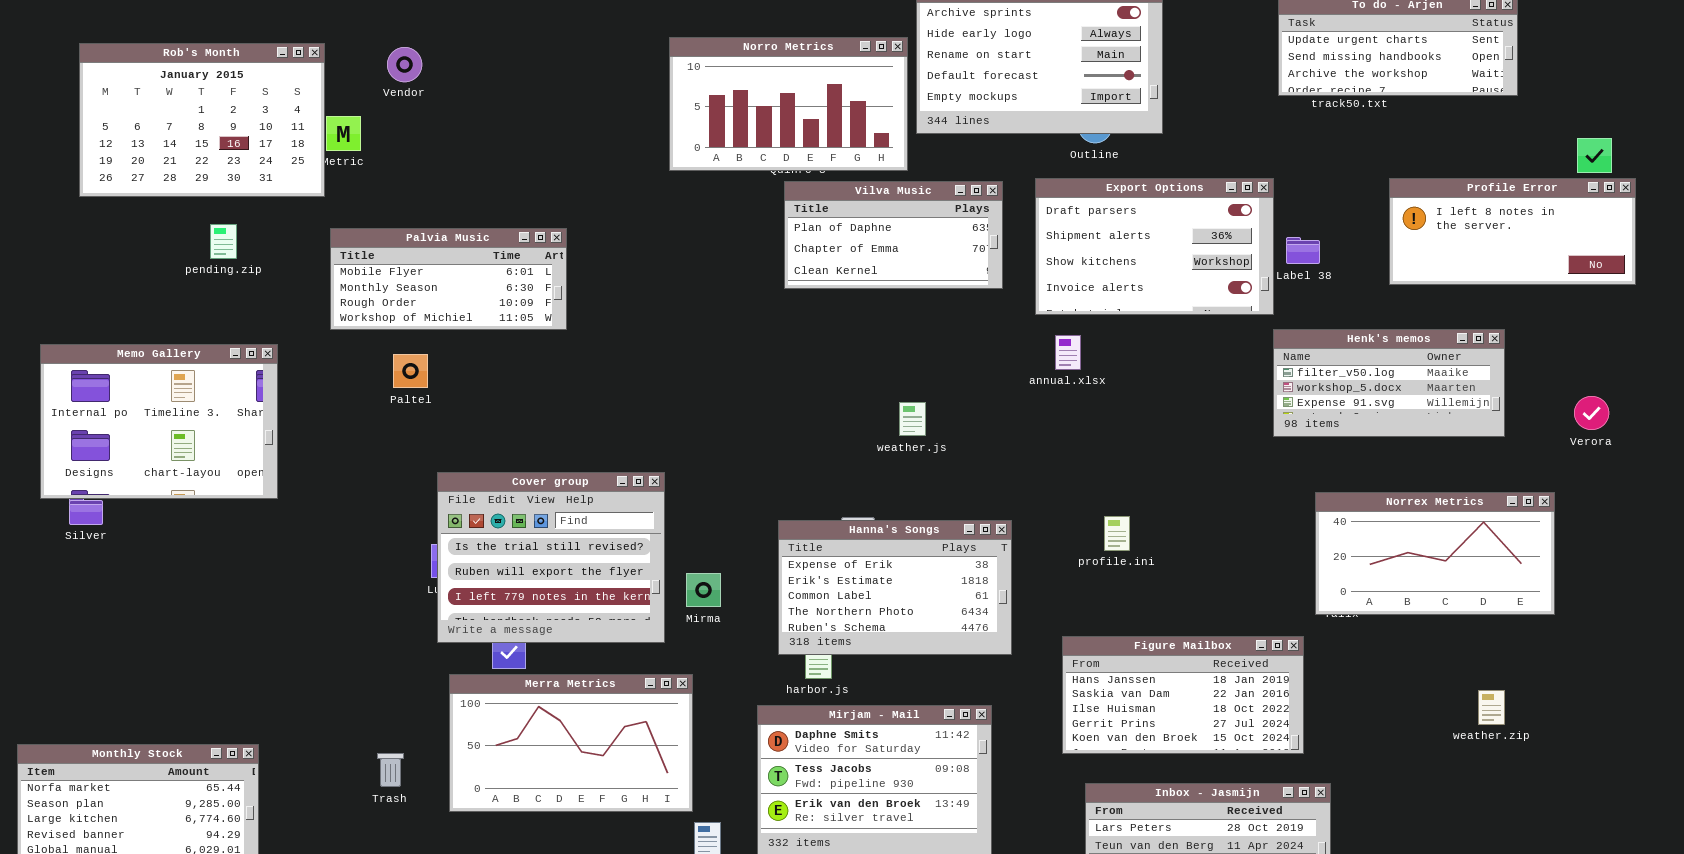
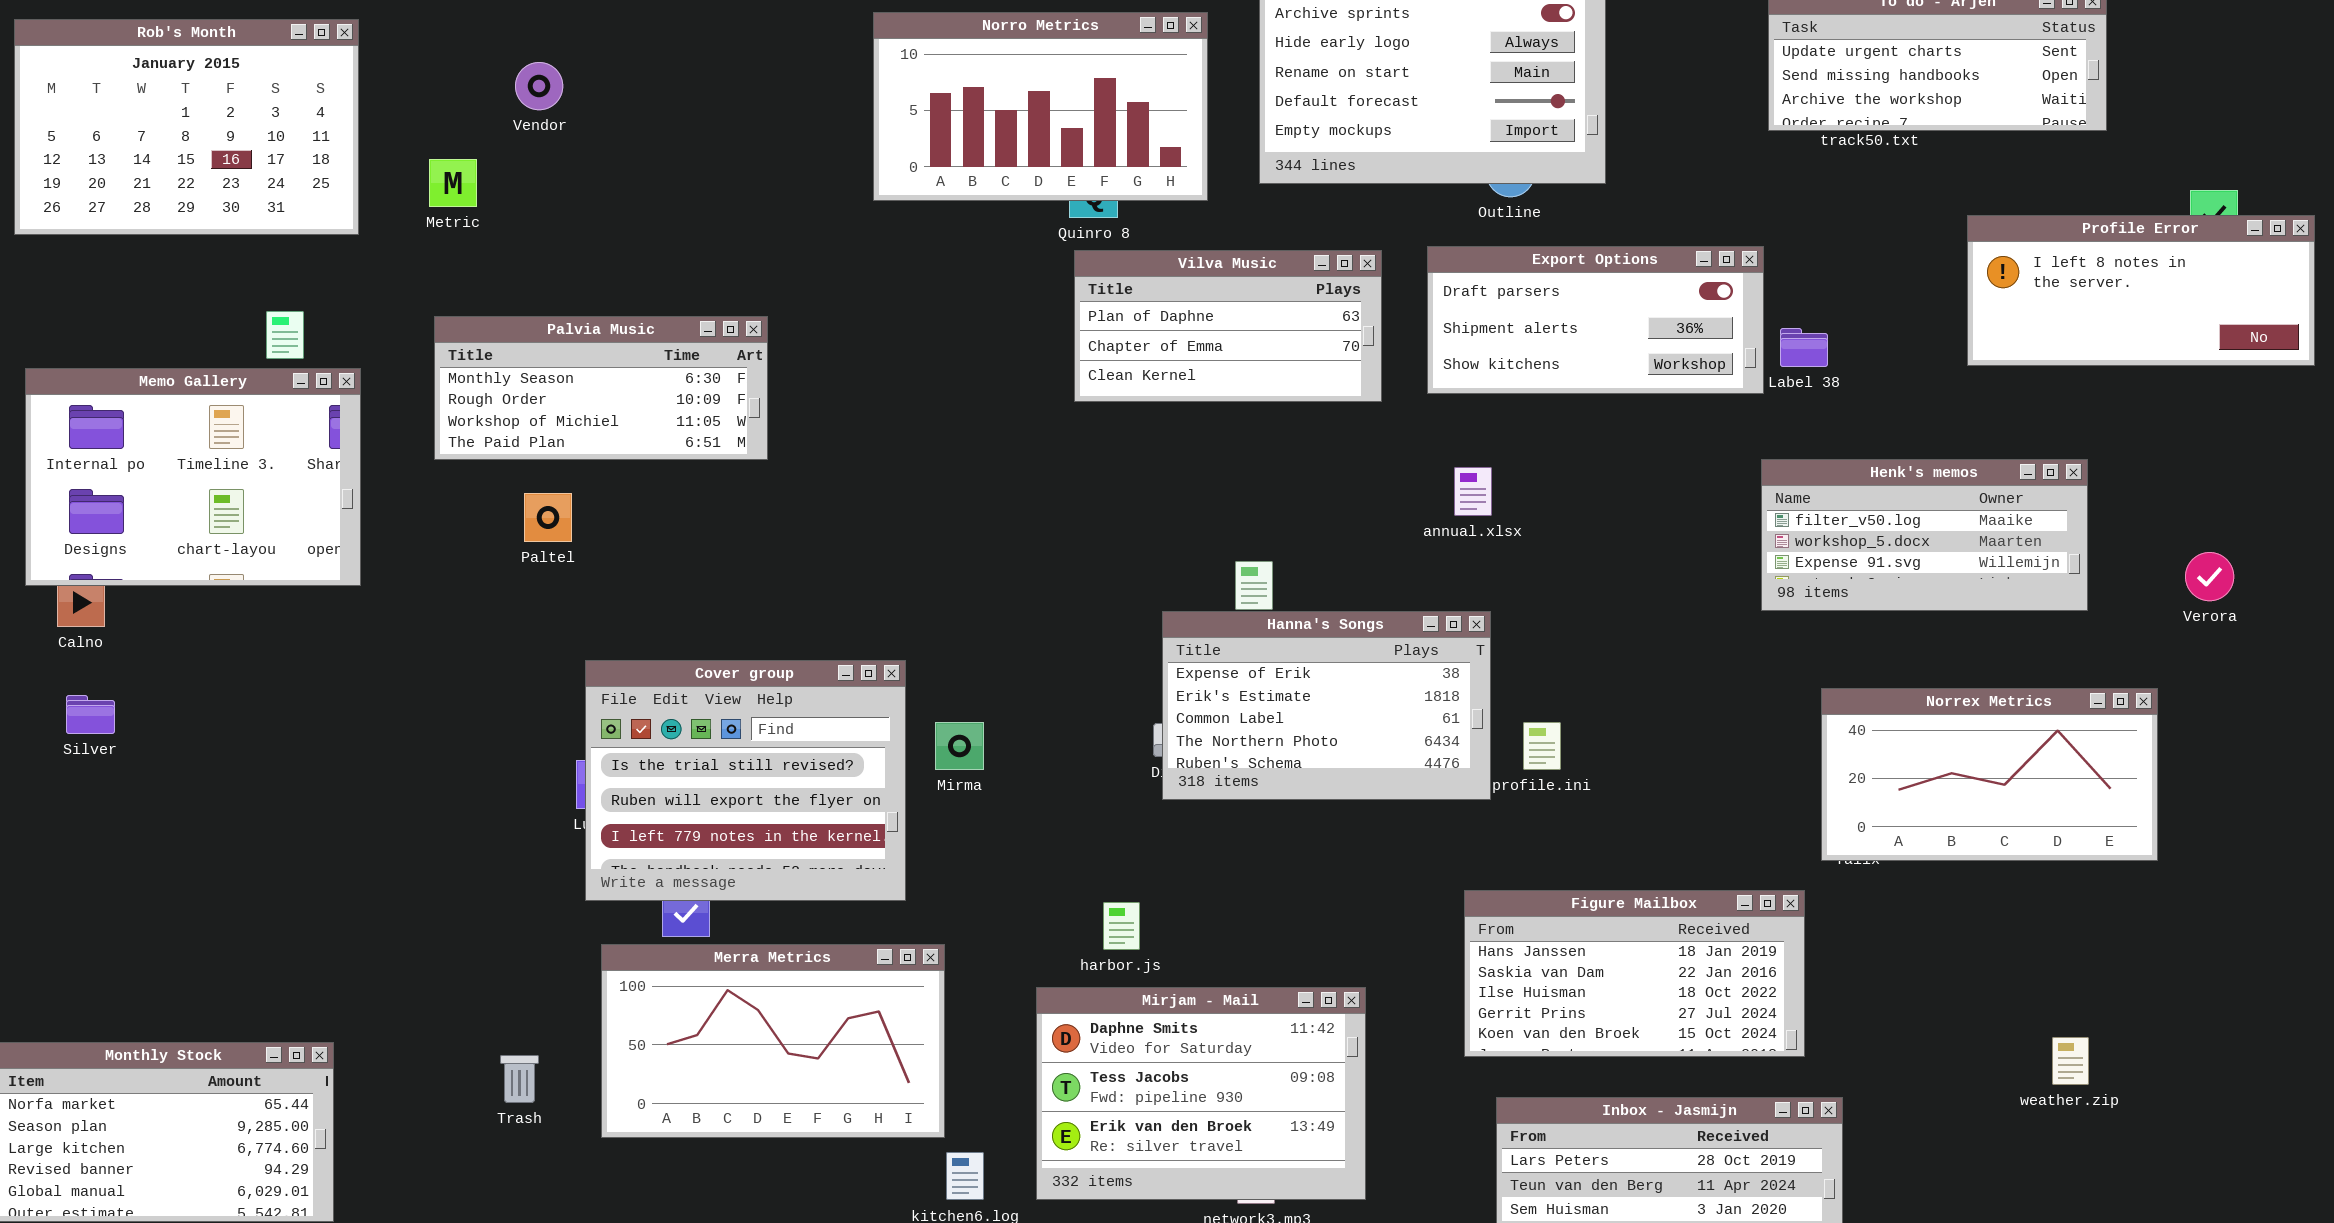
Norro Metrics: [669,37,908,171] -> [873,12,1208,201], moved
Rob's Month: [79,43,325,197] -> [14,19,359,235], moved
Profile Error: [1389,178,1636,285] -> [1967,215,2315,366], moved
Export Options: [1035,178,1274,315] -> [1427,246,1764,394], resized
Palvia Music: [330,228,567,330] -> [434,316,768,460], scrolled down 1 row
Memo Gallery: [40,344,278,499] -> [25,368,361,586], moved
Hanna's Songs: [778,520,1012,655] -> [1162,611,1491,800], moved
Mirma: [686,573,721,607] -> [935,722,984,770], moved
weather.zip: [1478,690,1505,725] -> [2052,1037,2089,1085], moved

